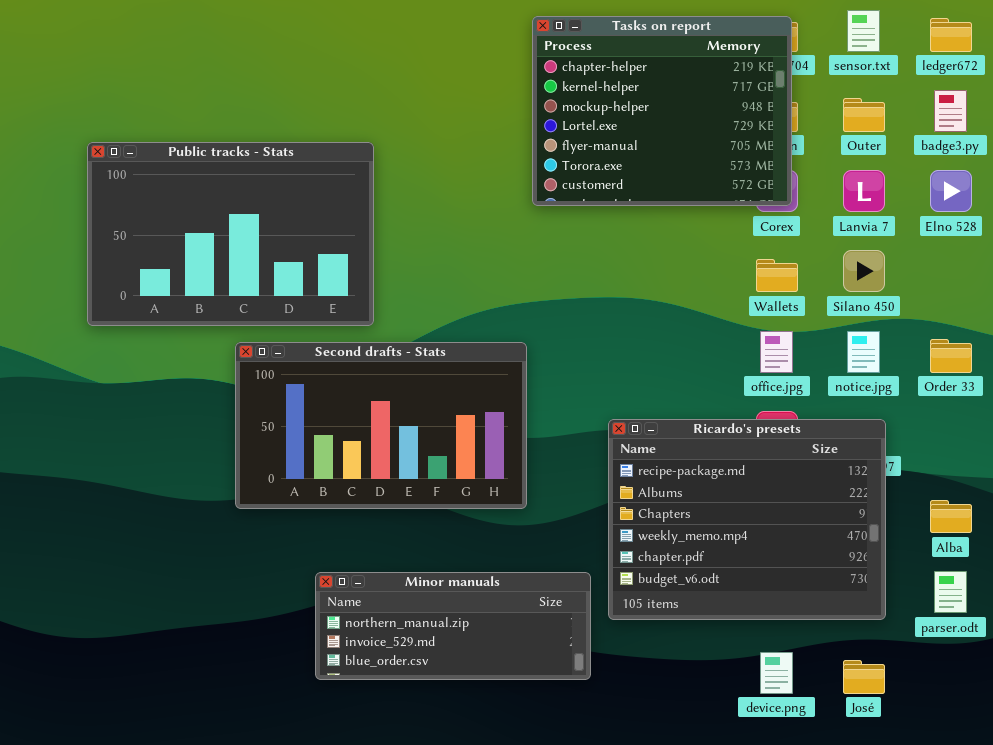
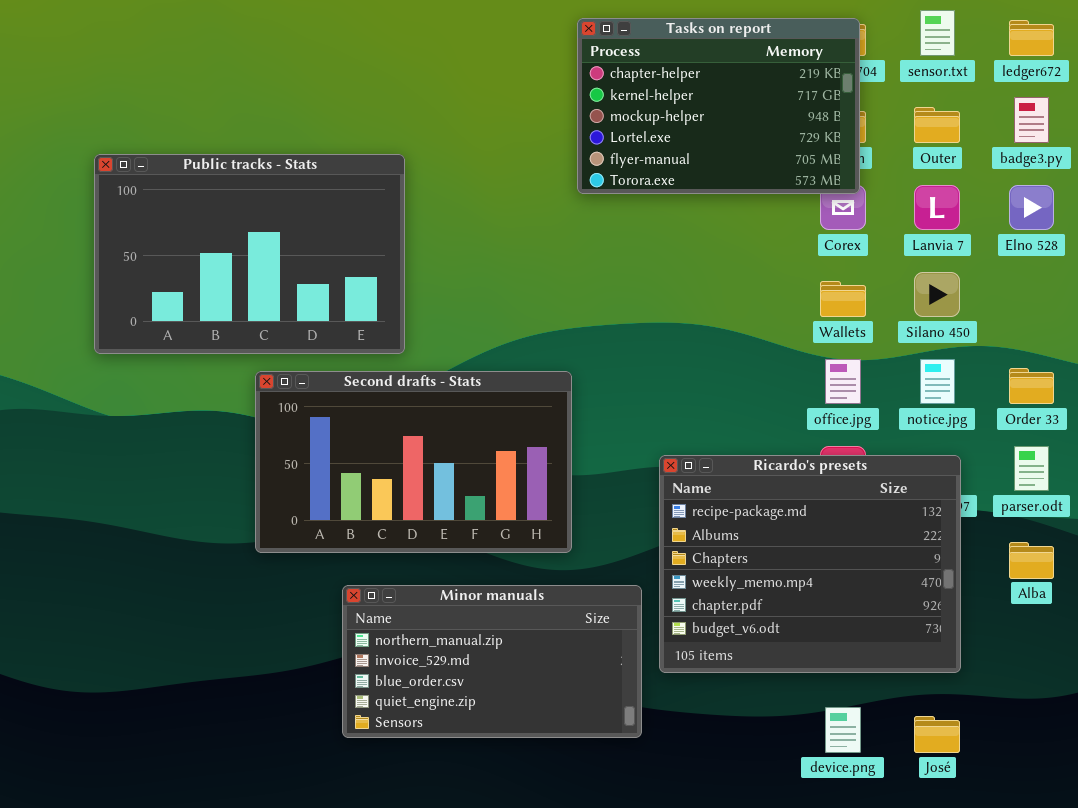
Tasks on report: [532,16,792,206] -> [577,18,860,194], resized
parser.odt: [934,571,967,613] -> [1014,446,1049,491], moved
Minor manuals: [315,572,591,680] -> [342,585,642,738], resized

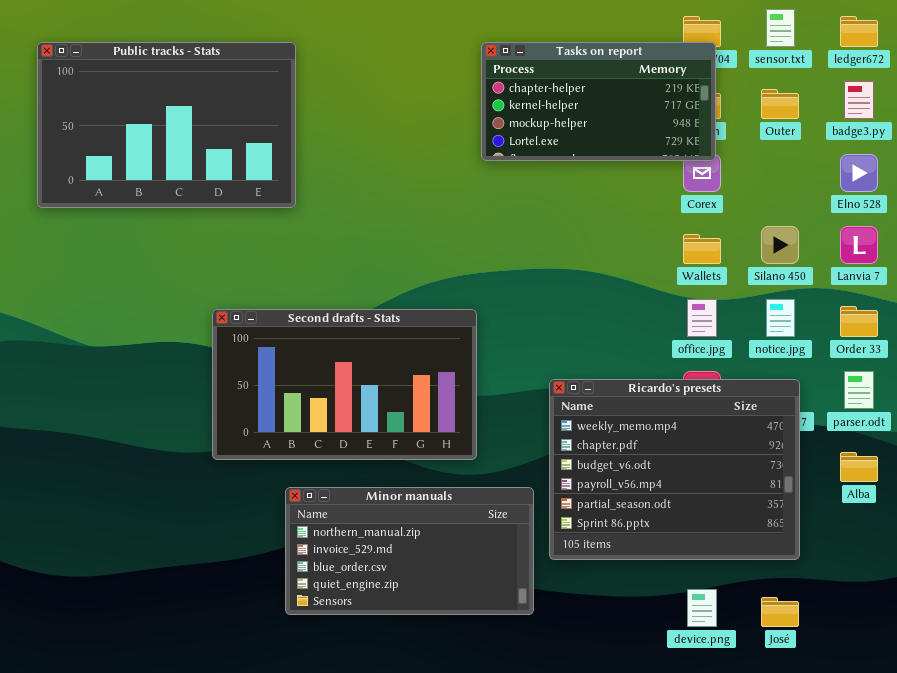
Tasks on report: [577,18,860,194] -> [481,42,716,161], resized
Public tracks - Stats: [94,154,405,354] -> [37,42,296,208], moved
Lanvia 7: [914,185,960,230] -> [840,226,878,264], moved
Ricardo's presets: [659,455,961,673] -> [549,379,800,560], scrolled down 3 rows

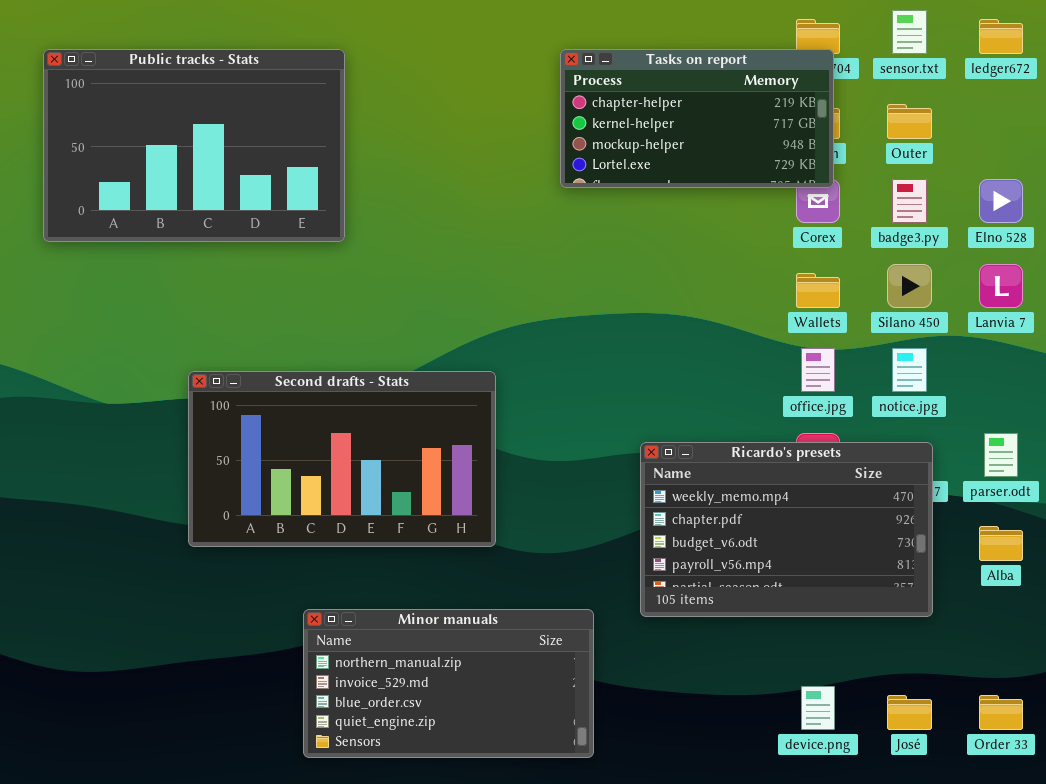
badge3.py: [844,81,874,119] -> [892,179,927,223], moved
Order 33: [840,306,878,337] -> [979,695,1023,730], moved
Second drafts - Stats: [212,309,477,460] -> [188,371,496,547], moved
Ricardo's presets: [549,379,800,560] -> [640,442,933,617], resized
Minor manuals: [285,487,534,615] -> [303,609,594,758], moved

